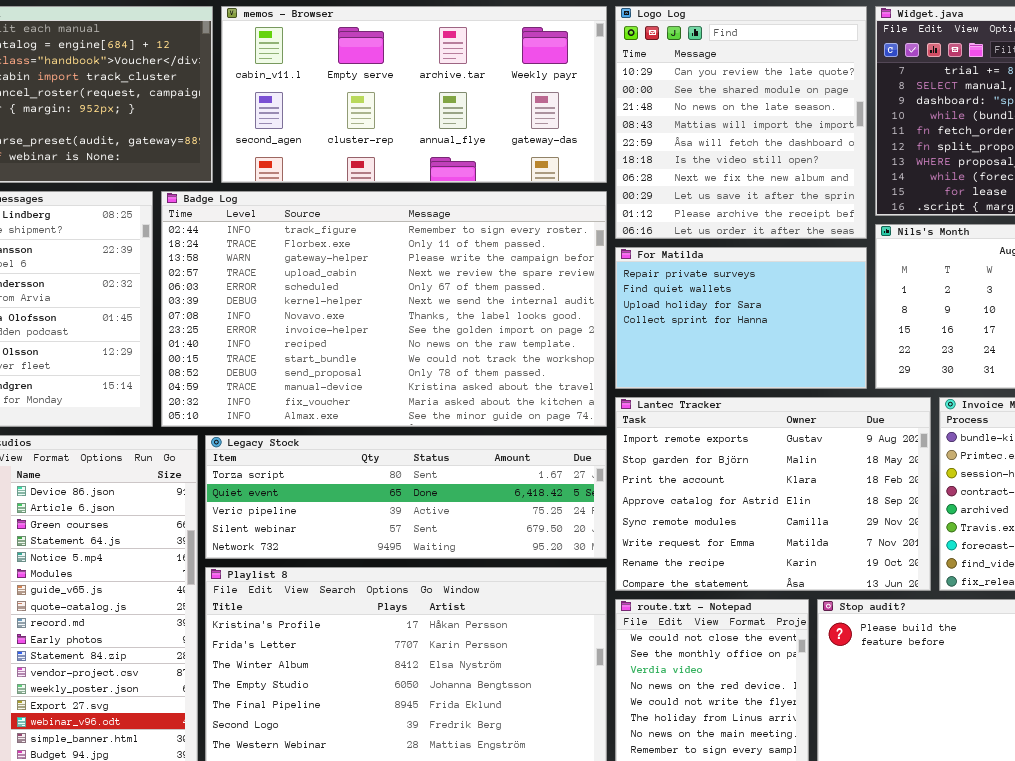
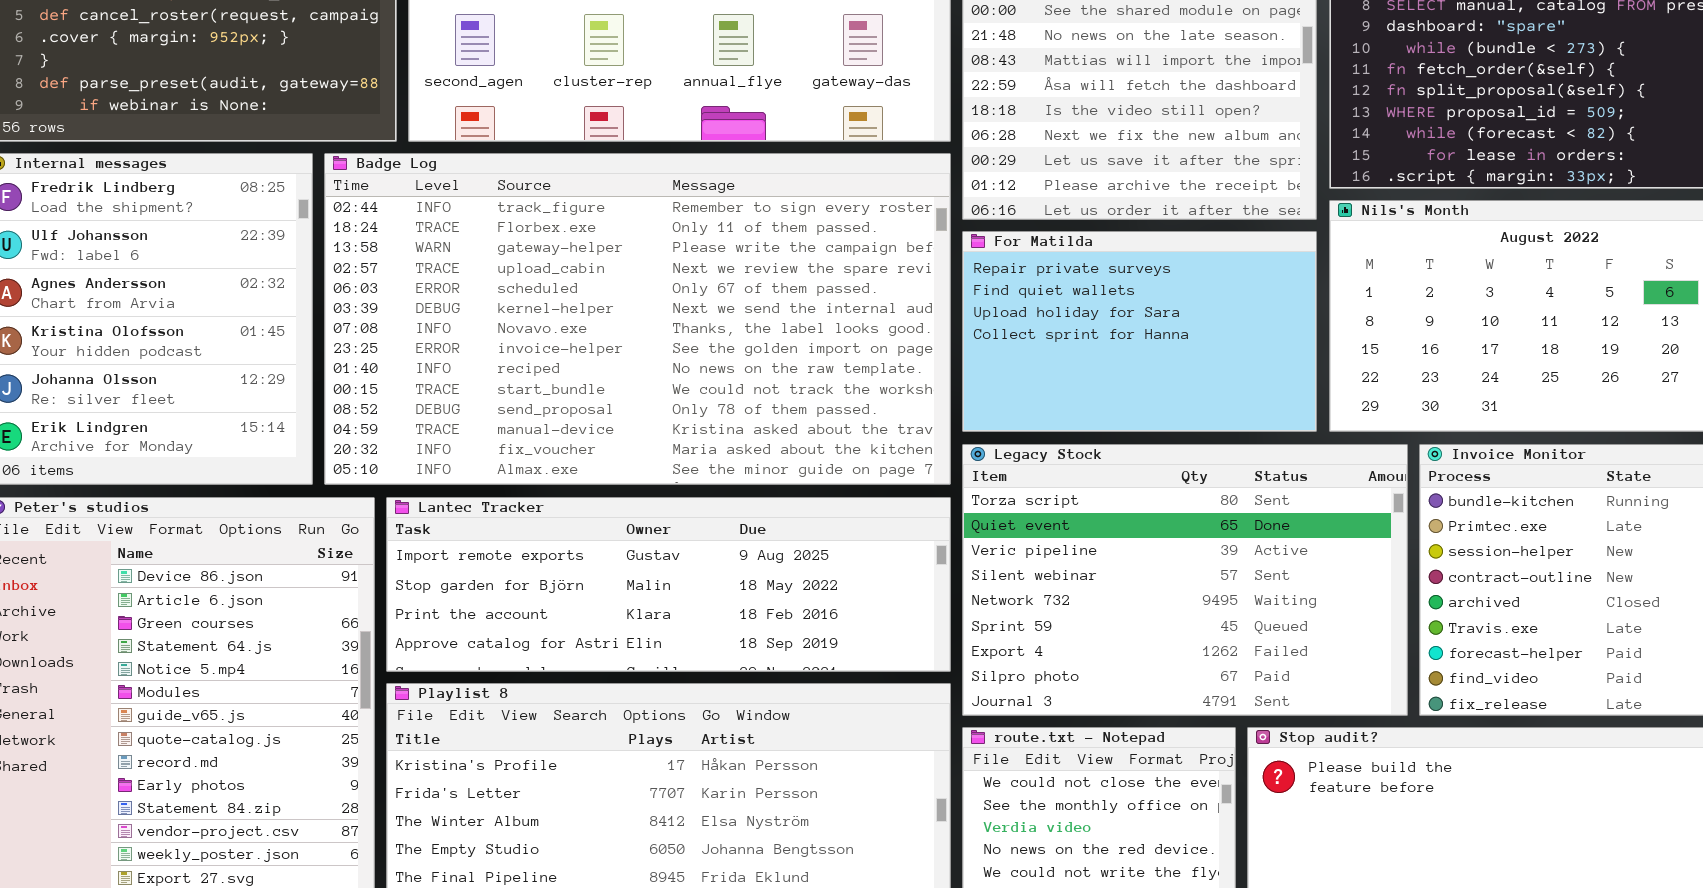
Lantec Tracker: [615,397,931,591] -> [386,497,951,672], moved, resized
Legacy Stock: [205,435,607,559] -> [962,444,1408,716], moved, resized

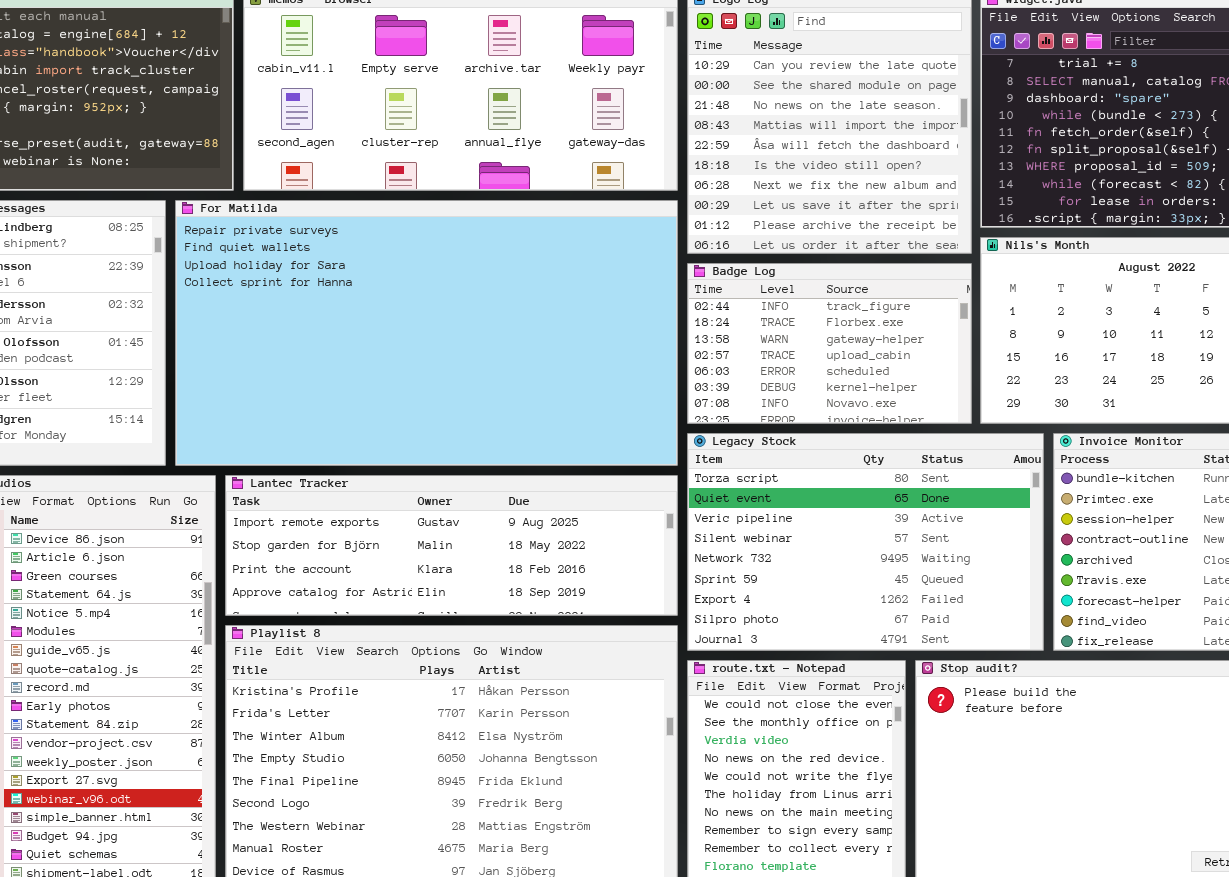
Badge Log: [324,153,951,485] -> [687,263,972,424], moved, resized
For Matilda: [962,231,1317,432] -> [175,200,678,466], moved, resized

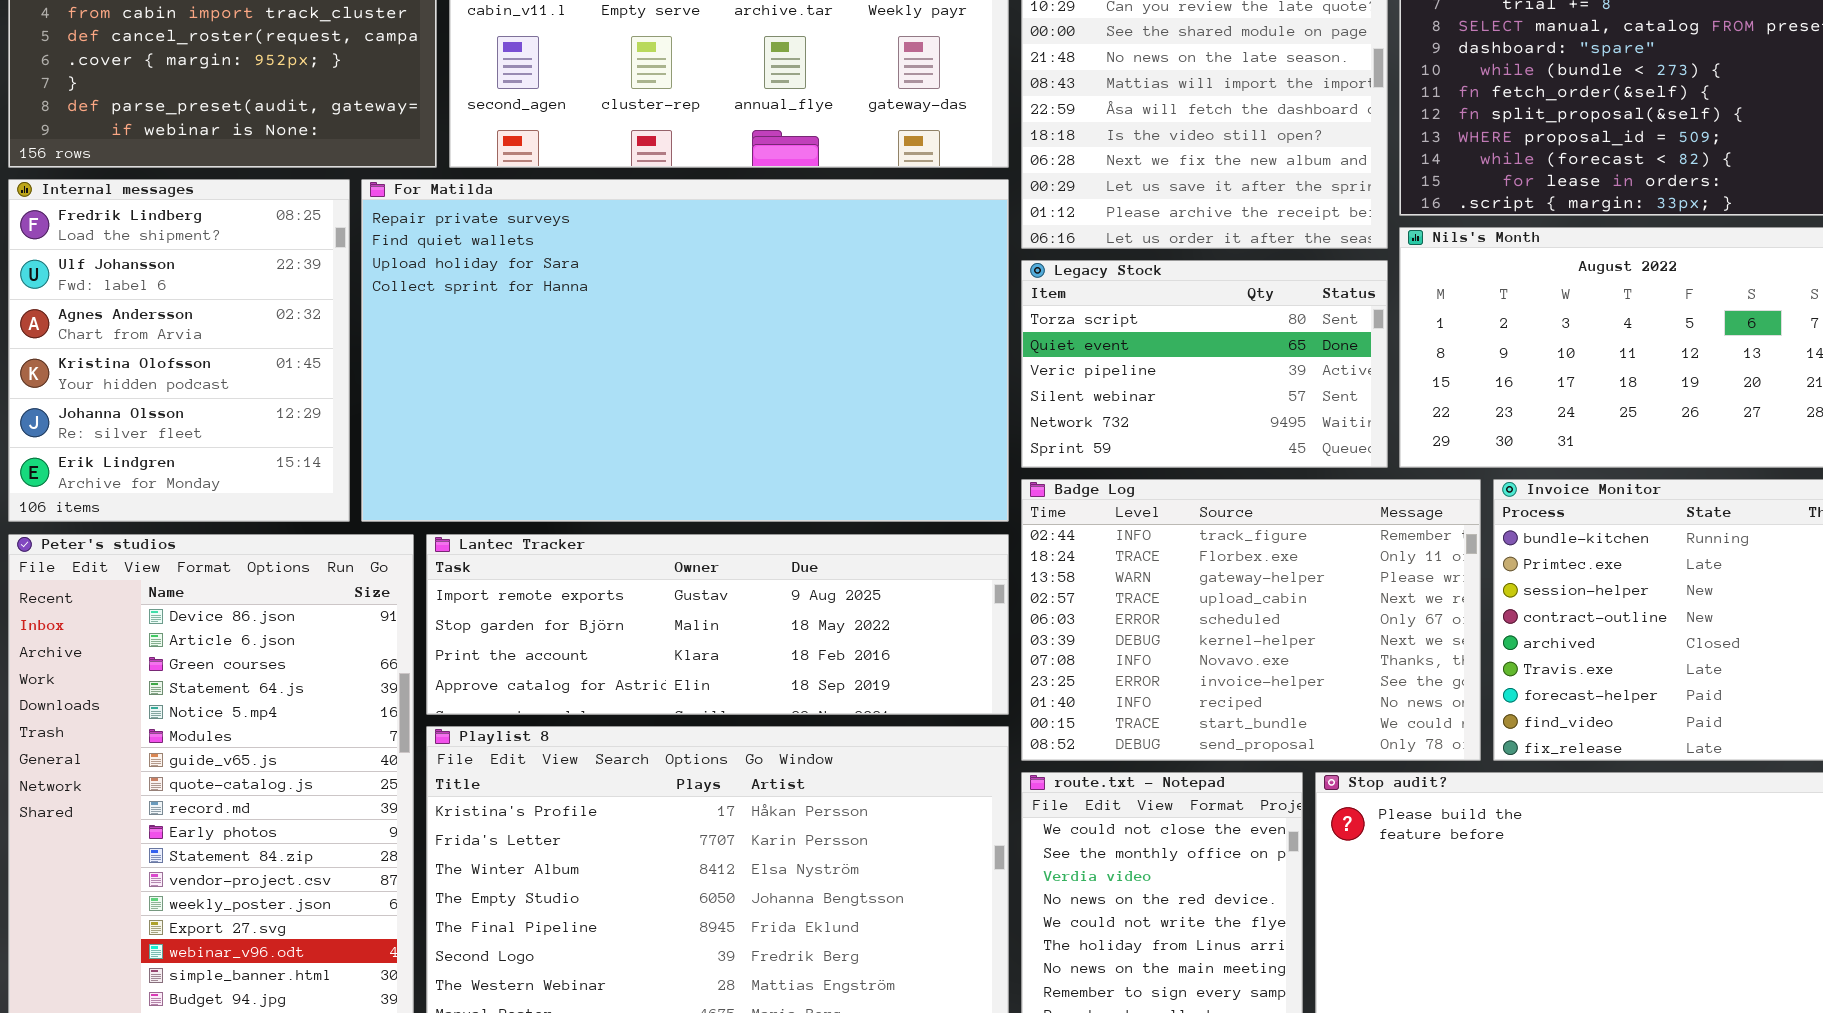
Badge Log: [687,263,972,424] -> [1021,479,1481,761], moved, resized
Legacy Stock: [687,433,1044,651] -> [1021,260,1388,468], moved, resized

